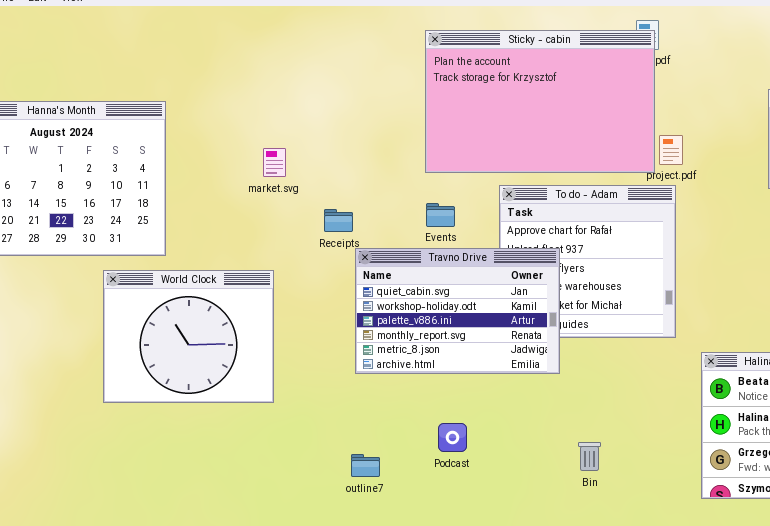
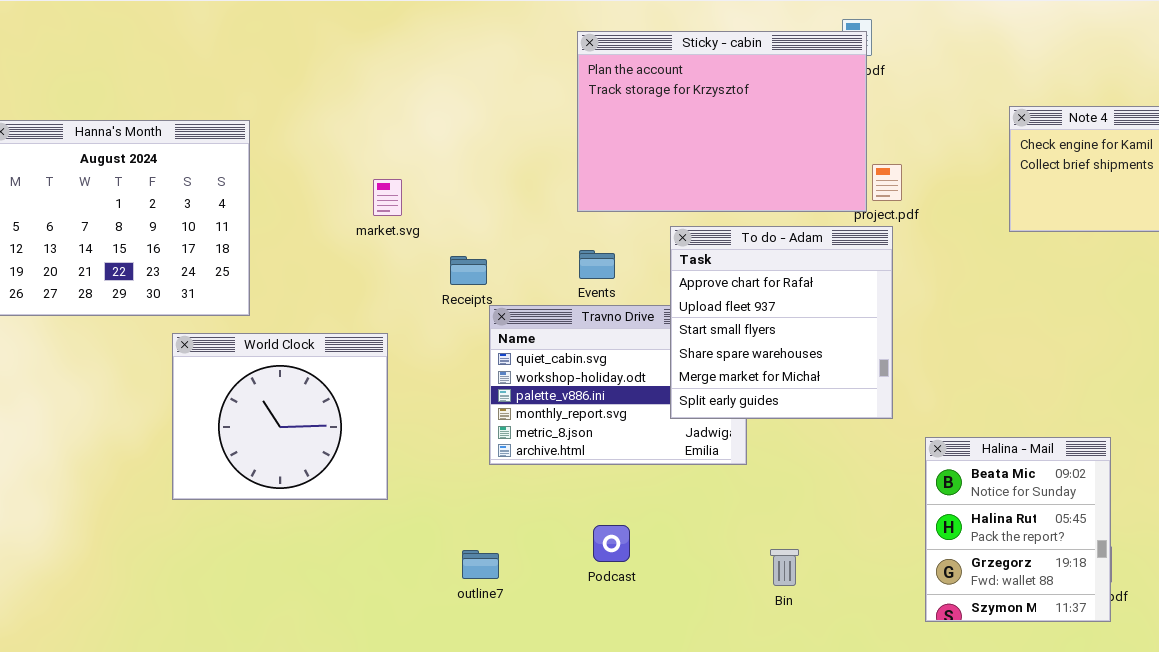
To do - Adam: [499,185,676,338] -> [670,226,893,419], raised
outline7: [351,454,380,477] -> [462,550,499,579], moved

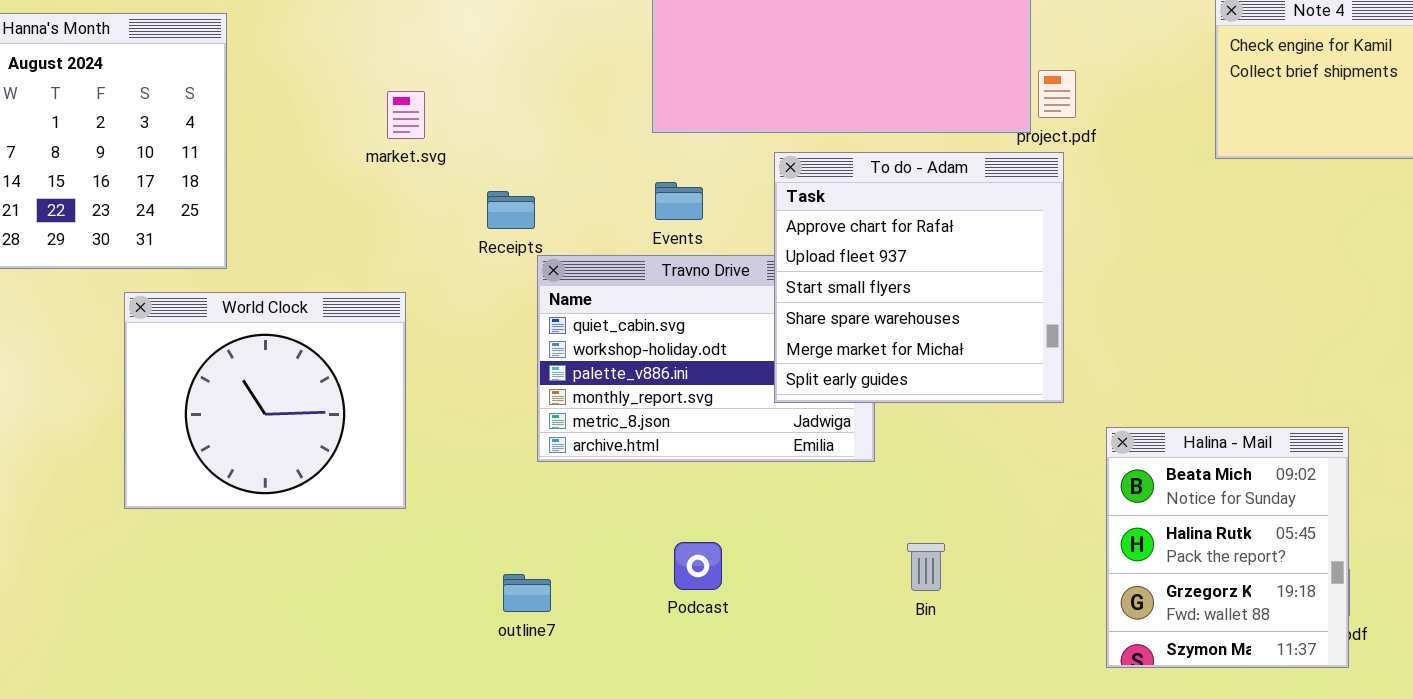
Bin: [770,549,799,586] -> [907,543,945,591], moved

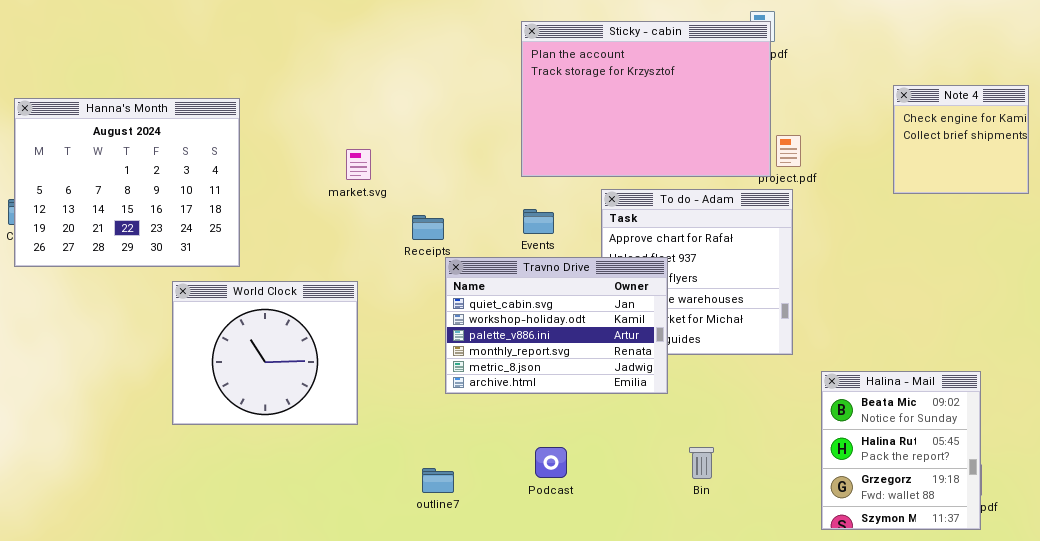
Travno Drive: [537,255,875,462] -> [445,257,668,394], raised

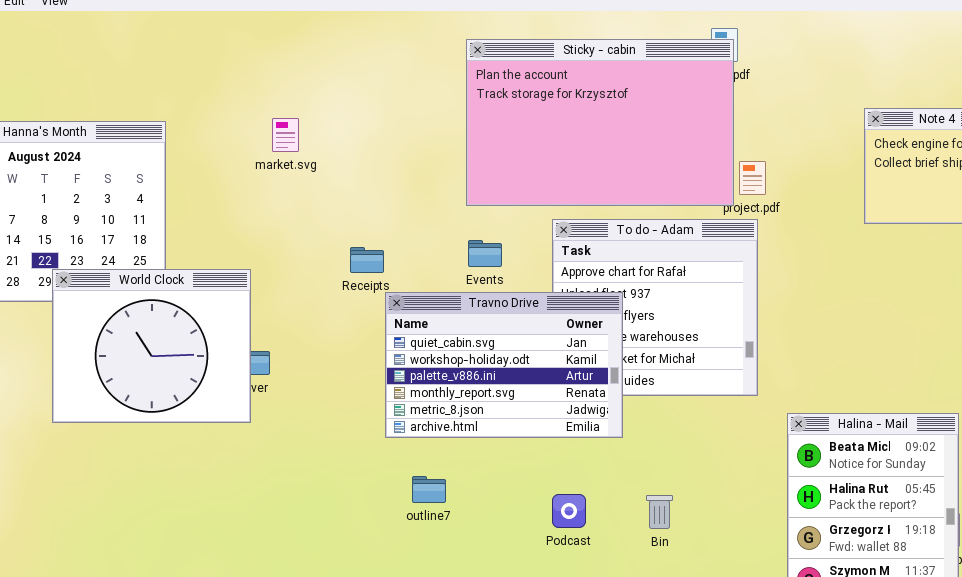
market.svg: [346,149,371,180] -> [272,118,299,152], moved
World Clock: [172,281,358,425] -> [52,269,251,423], moved
Podcast: [535,447,567,478] -> [552,494,586,528], moved
outline7: [422,468,454,493] -> [412,476,446,503], moved

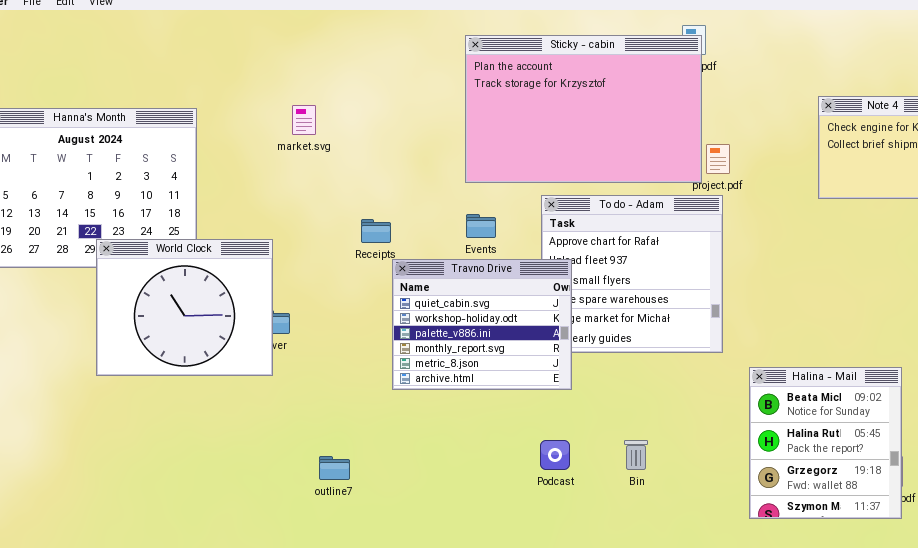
Travno Drive: [385,292,623,438] -> [392,259,572,390], resized
outline7: [412,476,446,503] -> [319,456,350,480], moved

